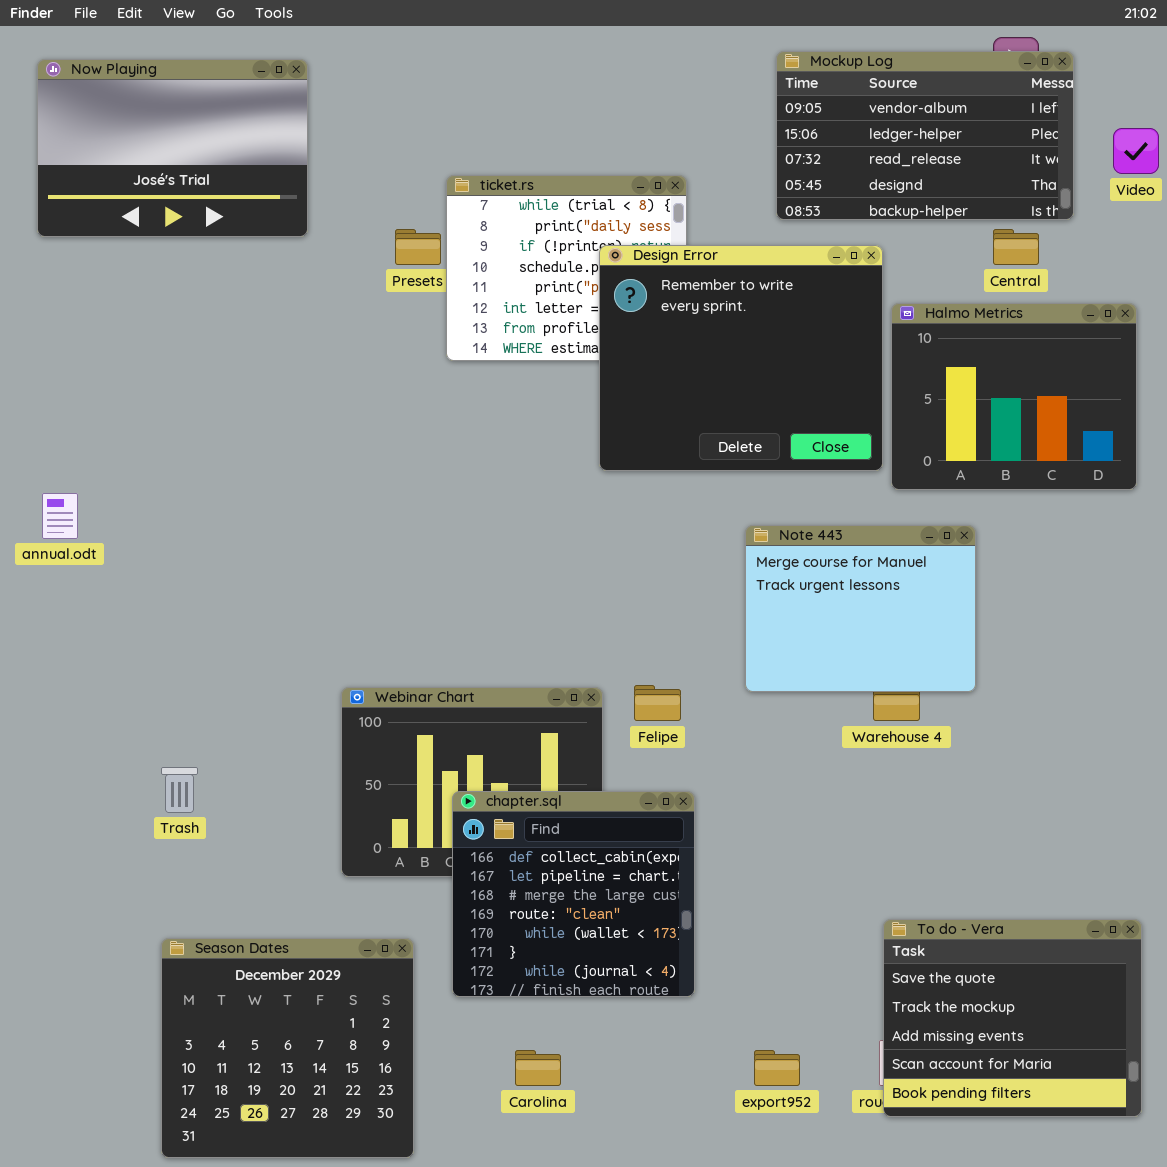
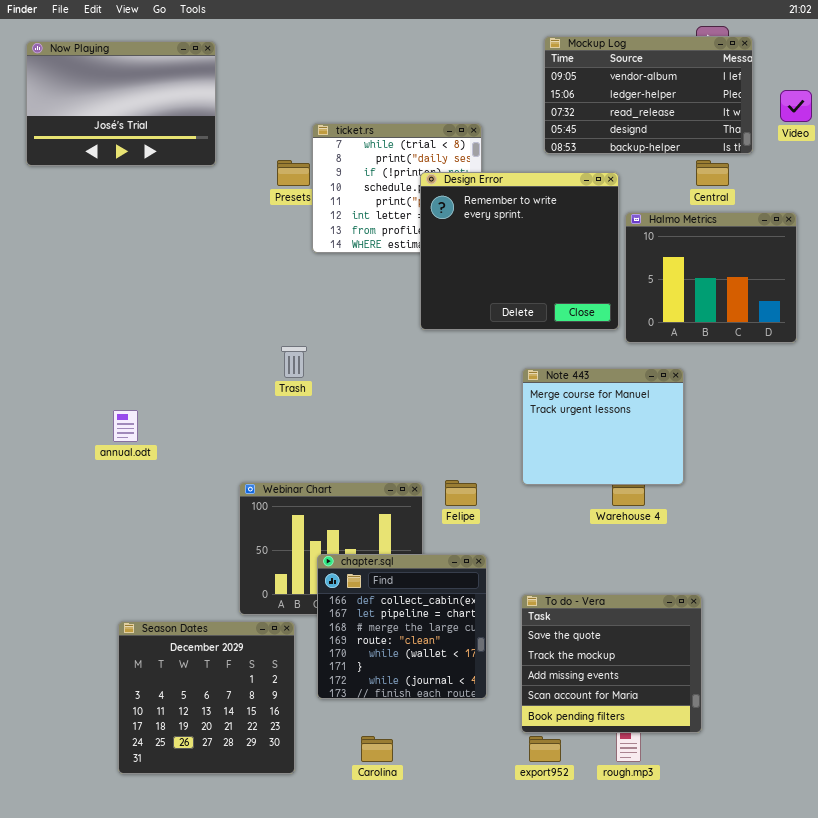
annual.odt: [42,493,78,539] -> [113,410,138,442], moved
Trash: [161,767,198,813] -> [281,346,307,378], moved
To do - Vera: [883,919,1142,1117] -> [521,594,702,733], moved
Season Dates: [161,938,414,1158] -> [118,621,295,774], moved

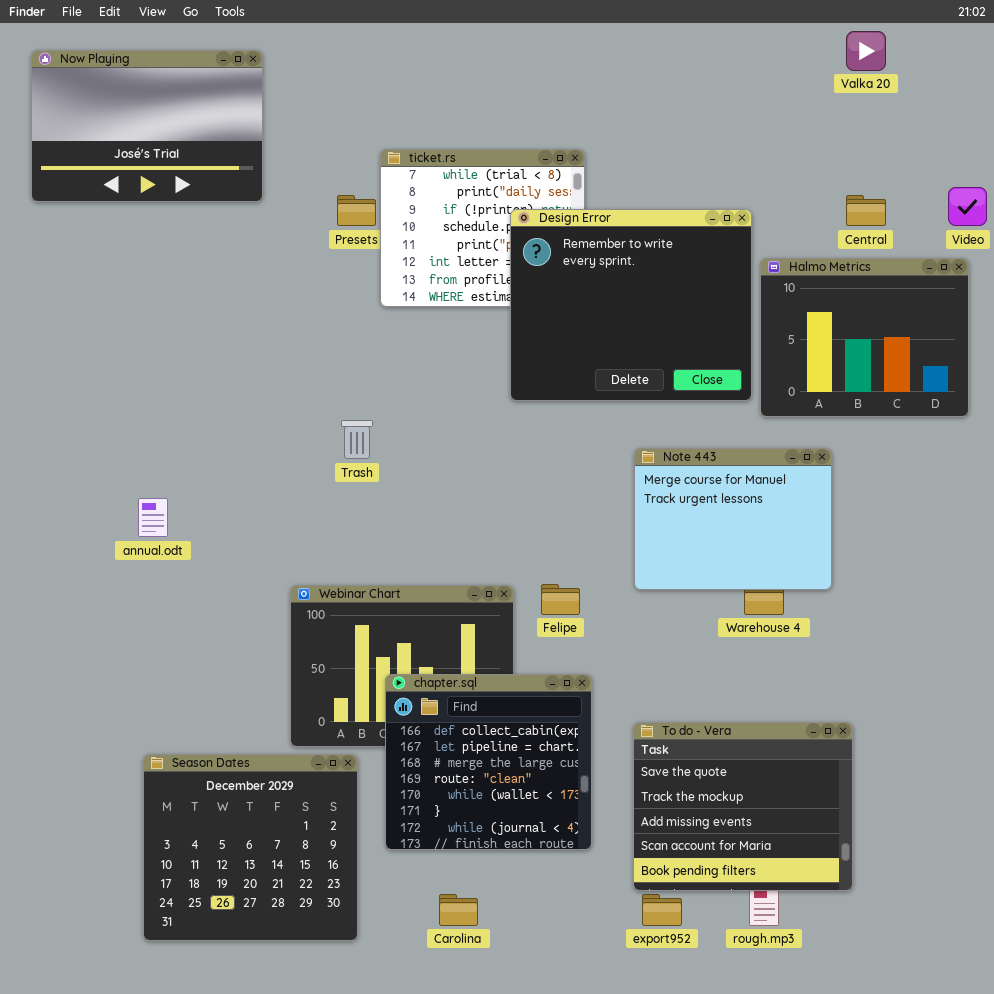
Mockup Log: [544,36,753,154] -> none, closed
Video: [780,90,812,122] -> [948,187,987,226], moved

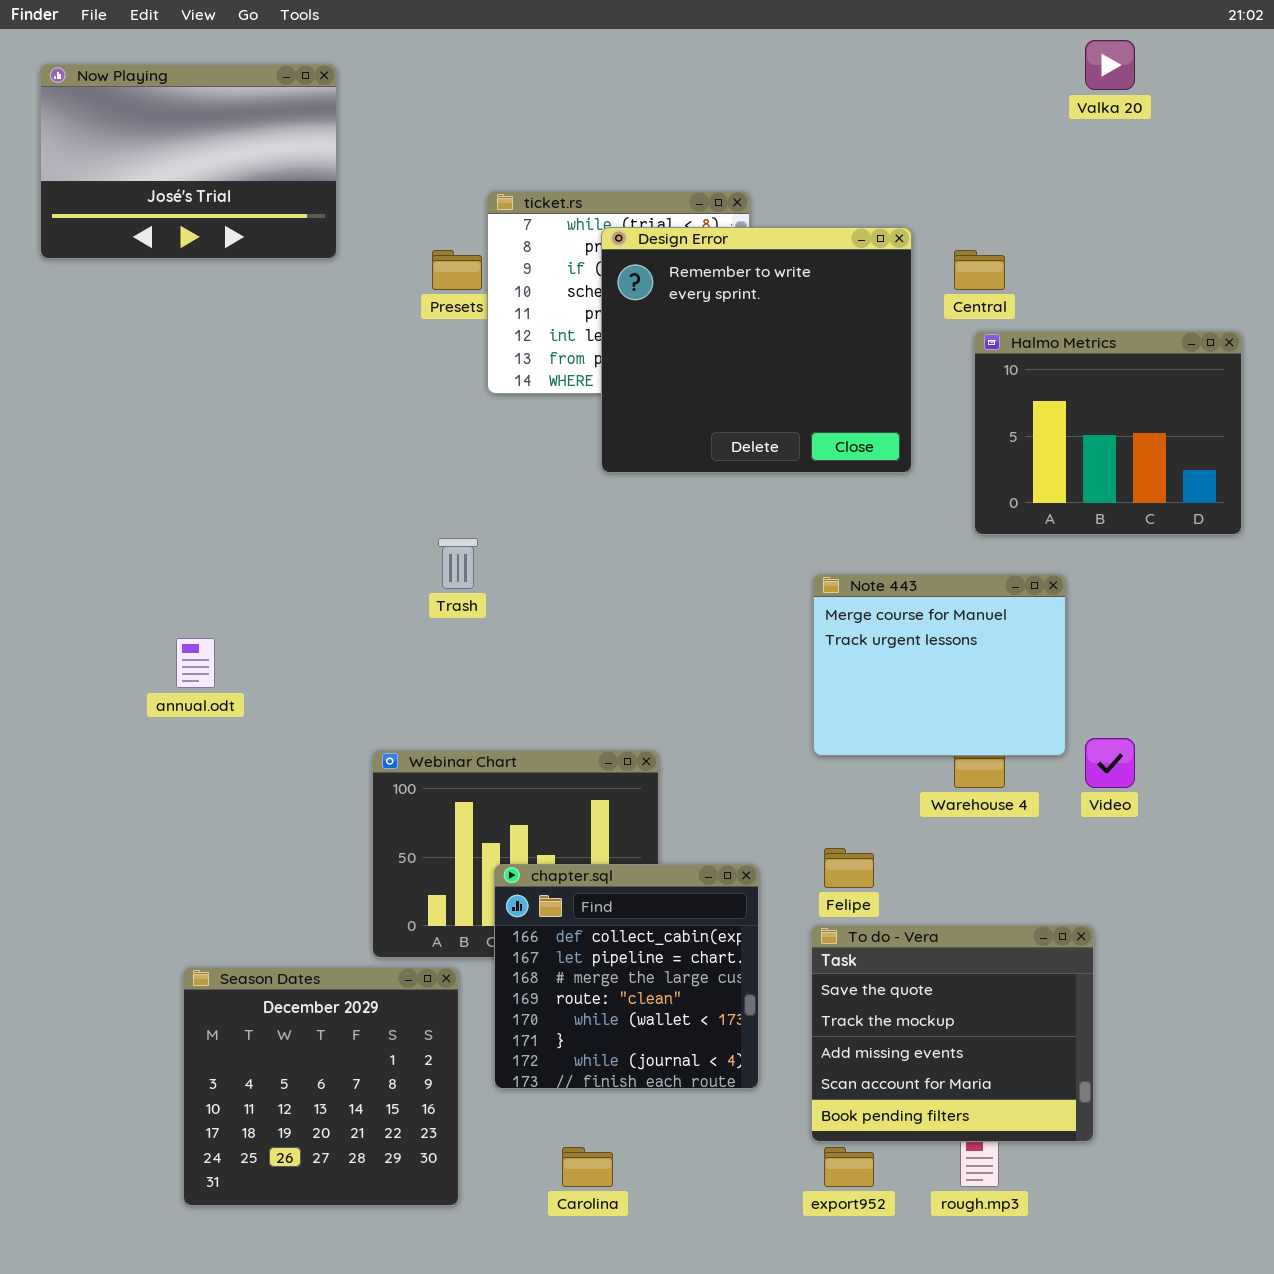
Video: [948,187,987,226] -> [1085,738,1135,788], moved
Central: [846,195,886,226] -> [954,250,1005,290], moved
Design Error: [510,209,752,401] -> [601,227,912,473], moved
Felipe: [541,584,580,615] -> [824,848,874,888], moved

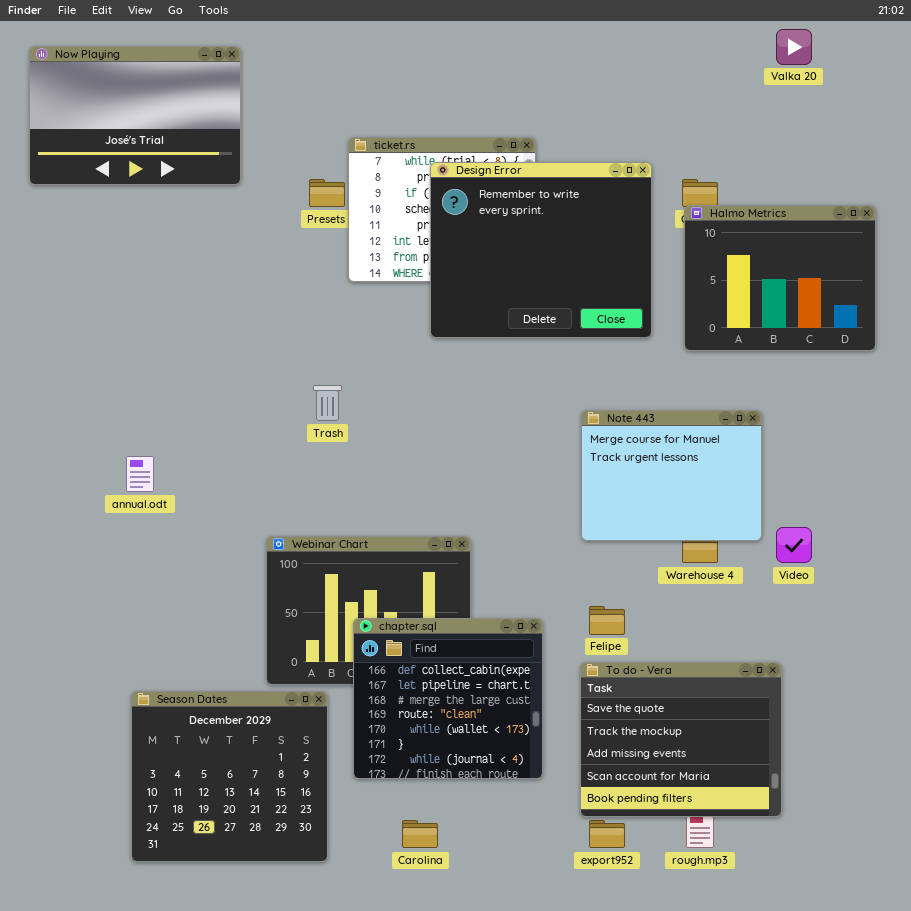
Halmo Metrics: [974,331,1242,535] -> [684,205,876,351], moved

